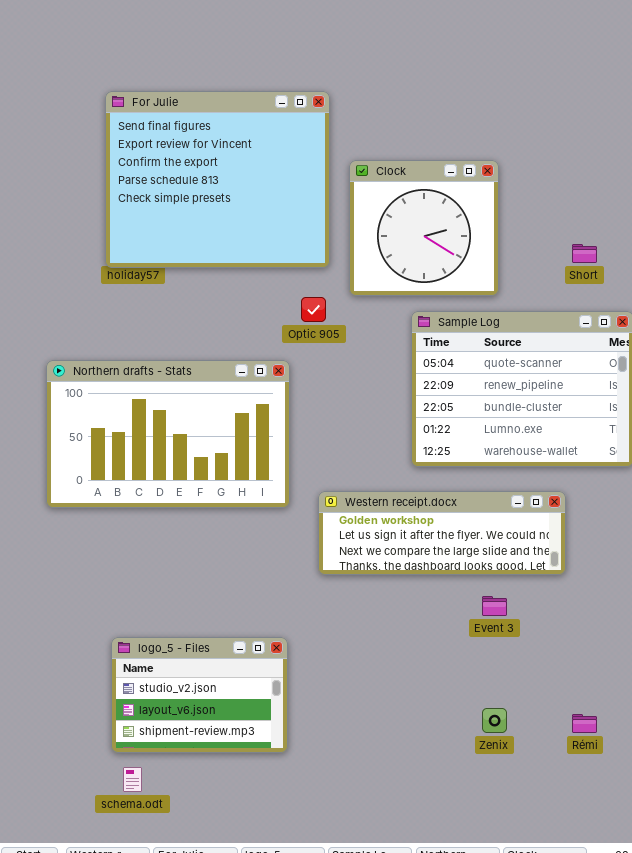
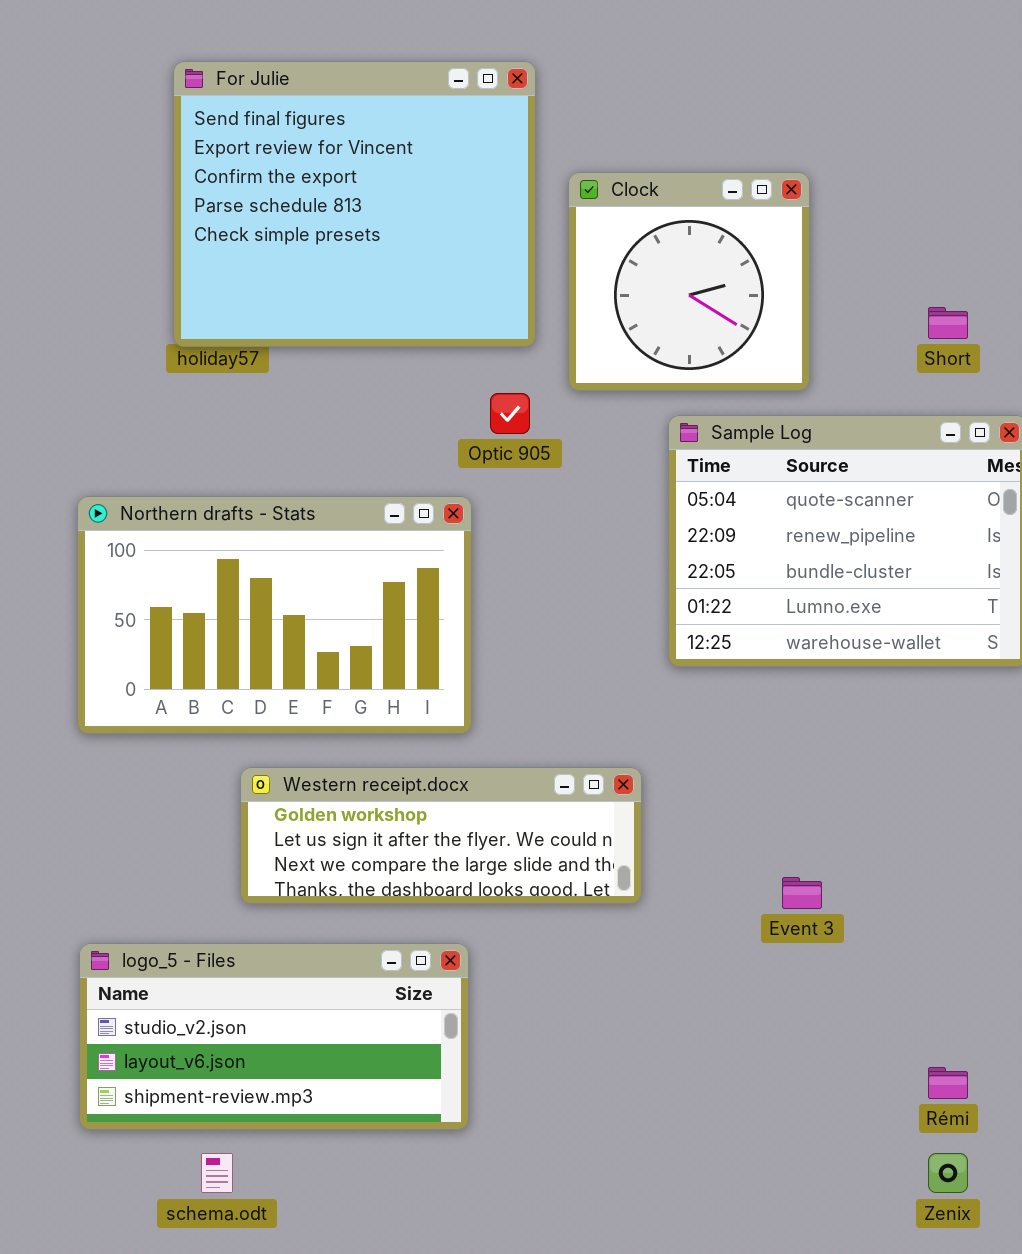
Western receipt.docx: [318,491,566,575] -> [240,767,642,904], moved
logo_5 - Files: [111,637,288,753] -> [79,943,469,1130], resized
Zenix: [482,708,507,733] -> [928,1153,968,1193], moved

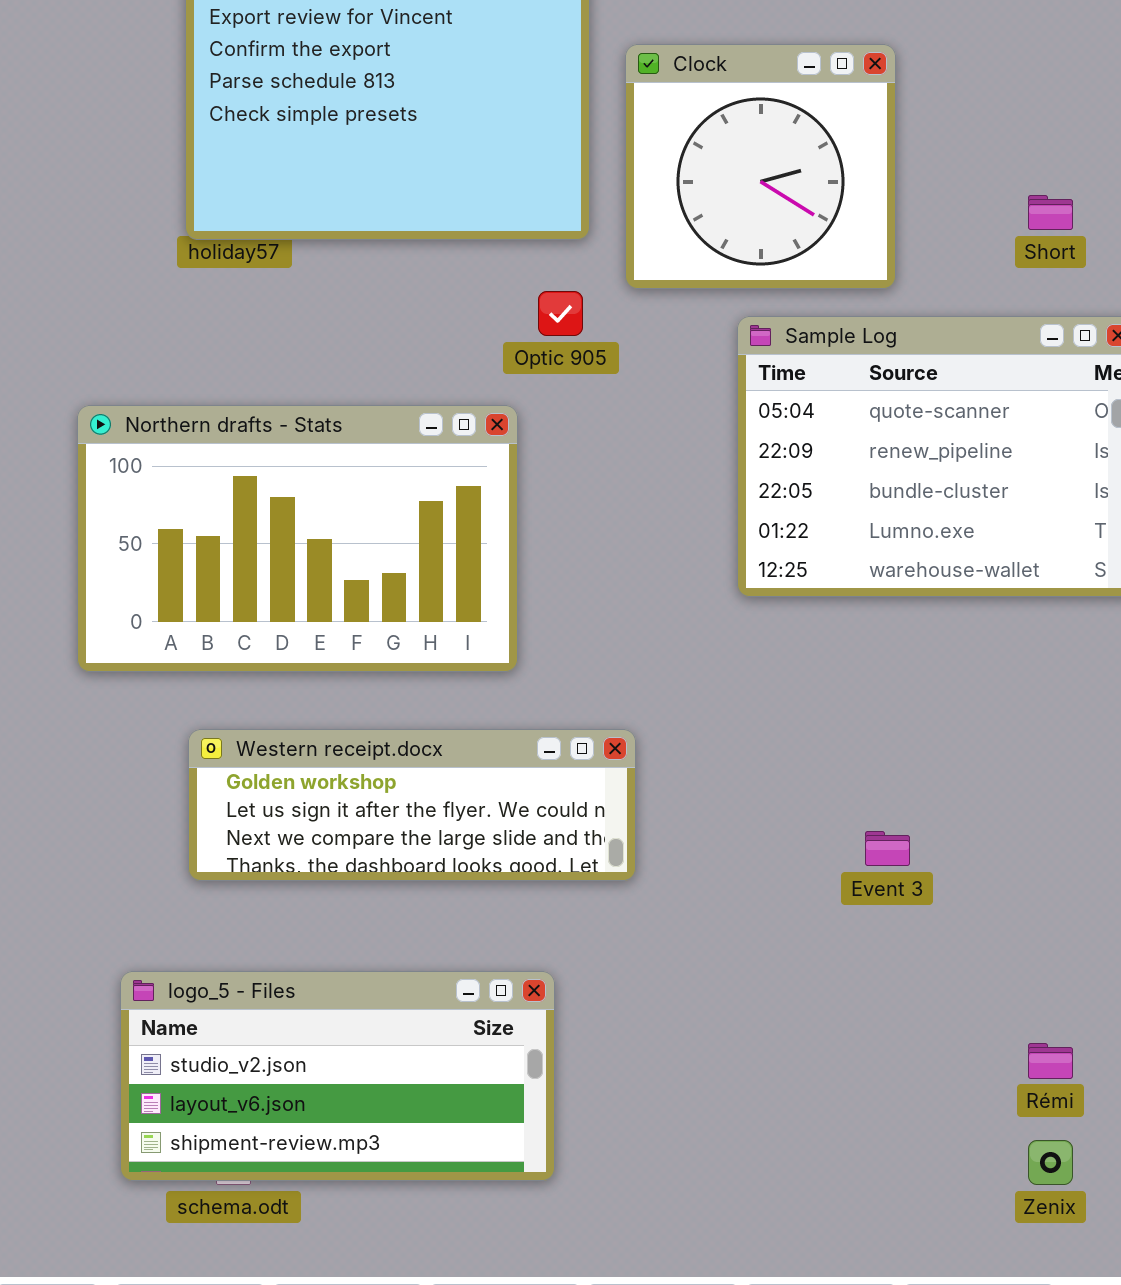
Western receipt.docx: [240,767,642,904] -> [188,729,636,881], moved
logo_5 - Files: [79,943,469,1130] -> [120,971,555,1181], moved

